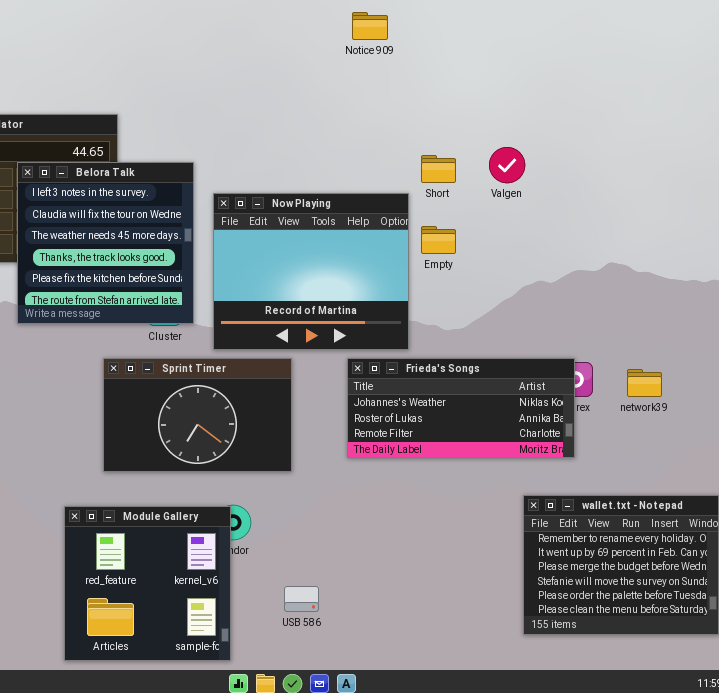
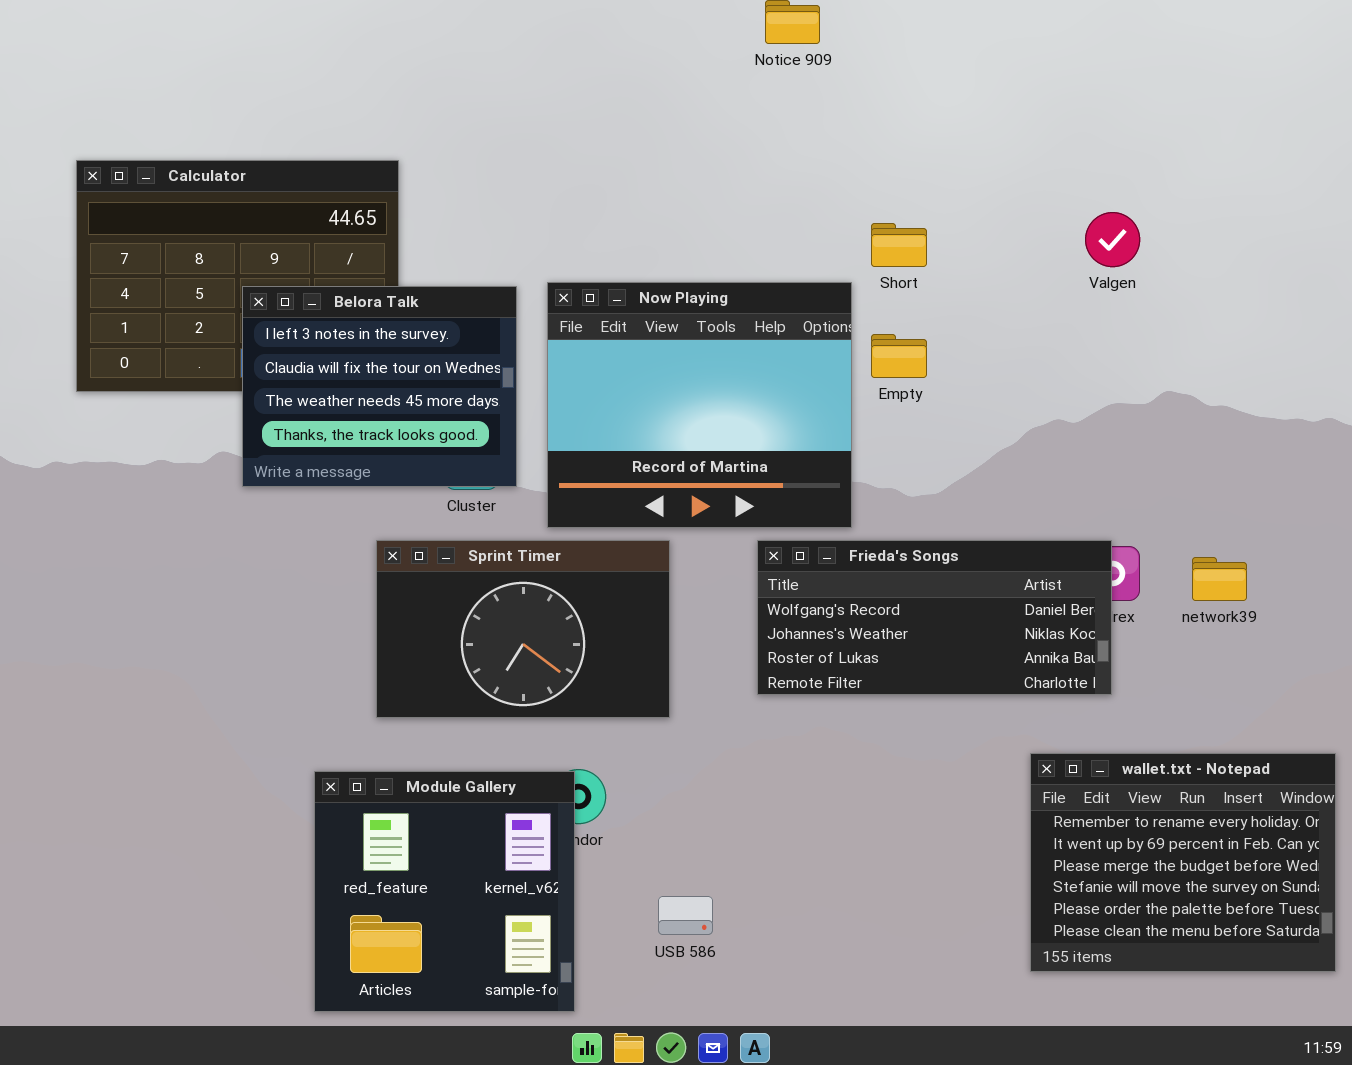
Valgen: [489,147,525,183] -> [1085,212,1140,267], moved
Belora Talk: [17,162,194,324] -> [242,286,517,487], resized
Frieda's Songs: [347,358,575,458] -> [757,540,1112,695], scrolled up 1 row

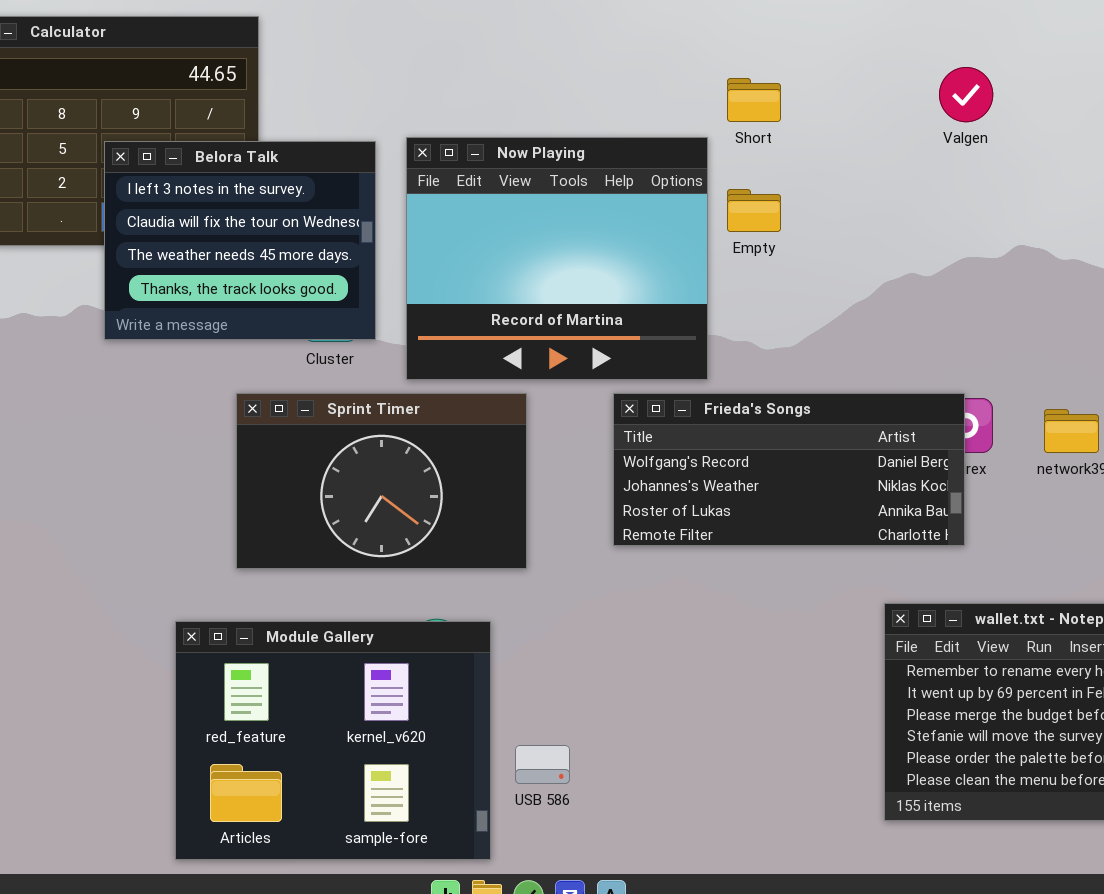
Module Gallery: [314,771,575,1012] -> [175,621,491,860], resized

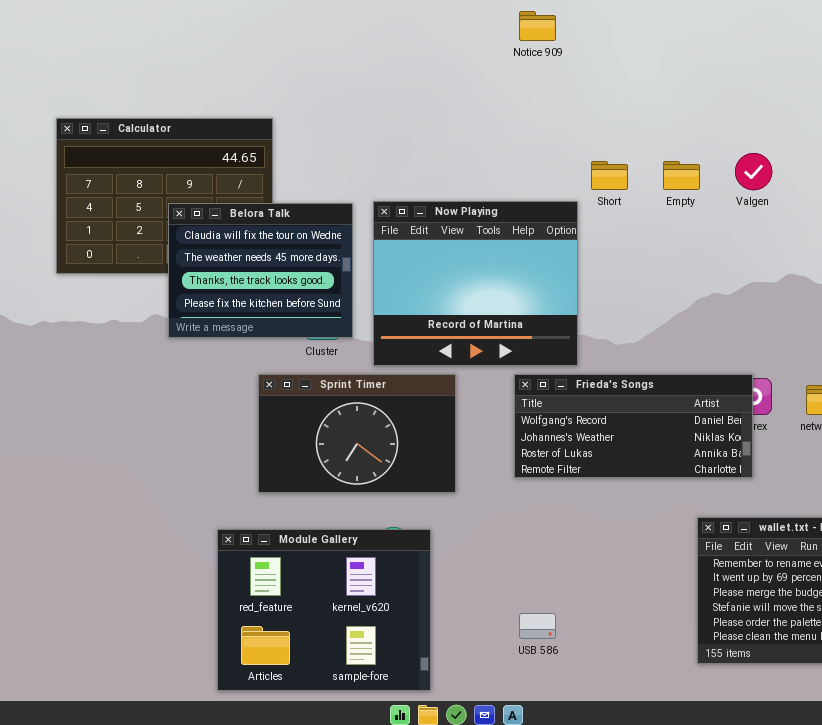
Belora Talk: [104,141,376,340] -> [168,203,353,338], scrolled down 1 row
Empty: [727,189,781,232] -> [663,161,700,190], moved
USB 586: [515,745,570,784] -> [519,613,556,639], moved

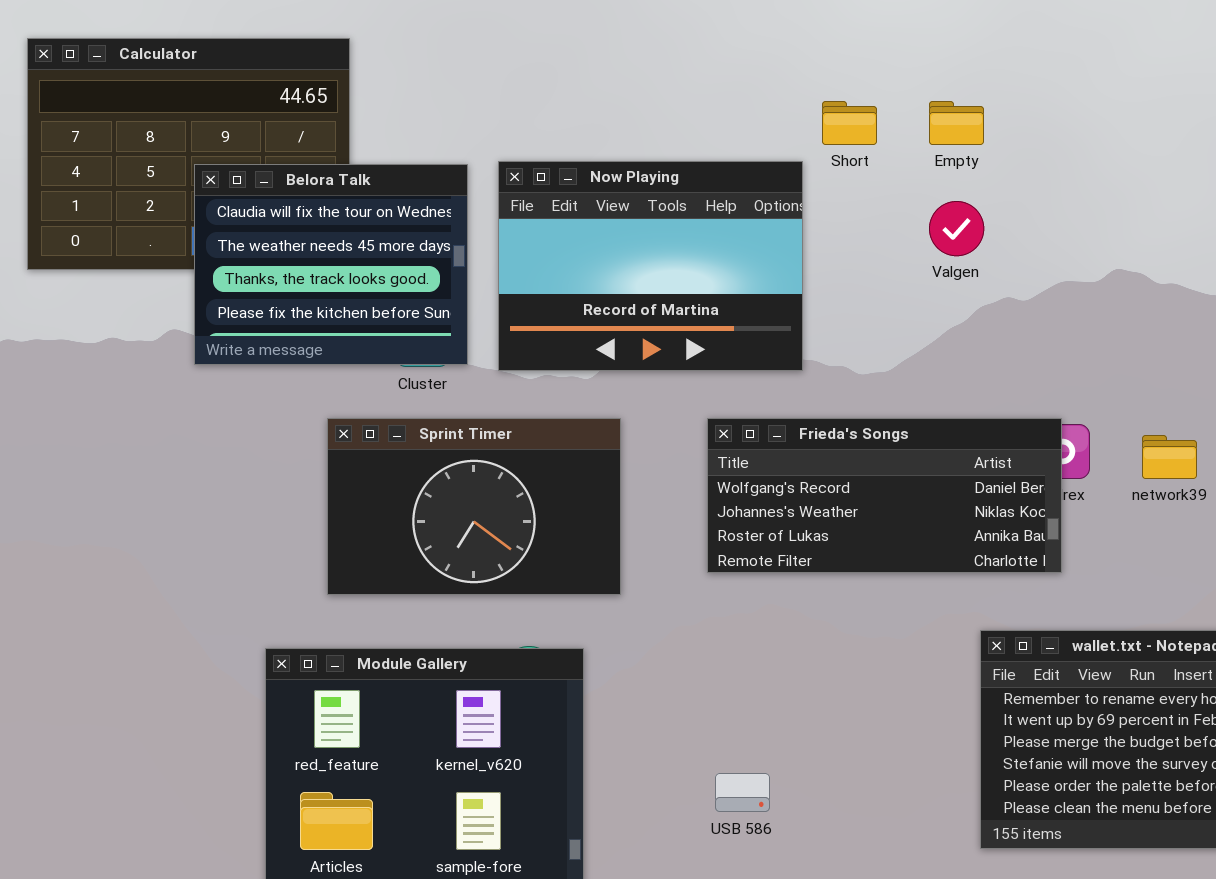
Valgen: [735,153,772,190] -> [929,201,984,256], moved
Now Playing: [373,201,578,366] -> [498,161,803,371], resized

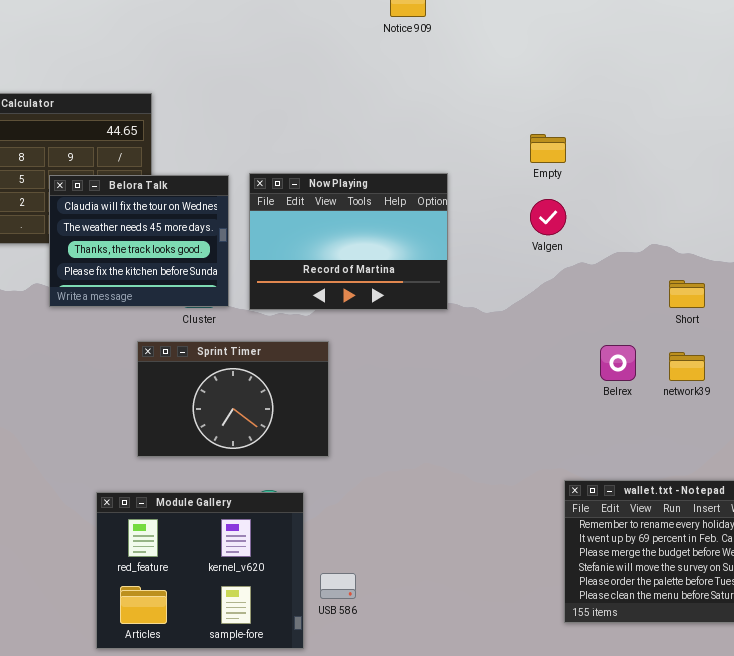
Short: [822,101,877,145] -> [669,280,705,308], moved
Frieda's Songs: [707,418,1062,573] -> none, closed
USB 586: [715,773,770,812] -> [320,573,356,599], moved

